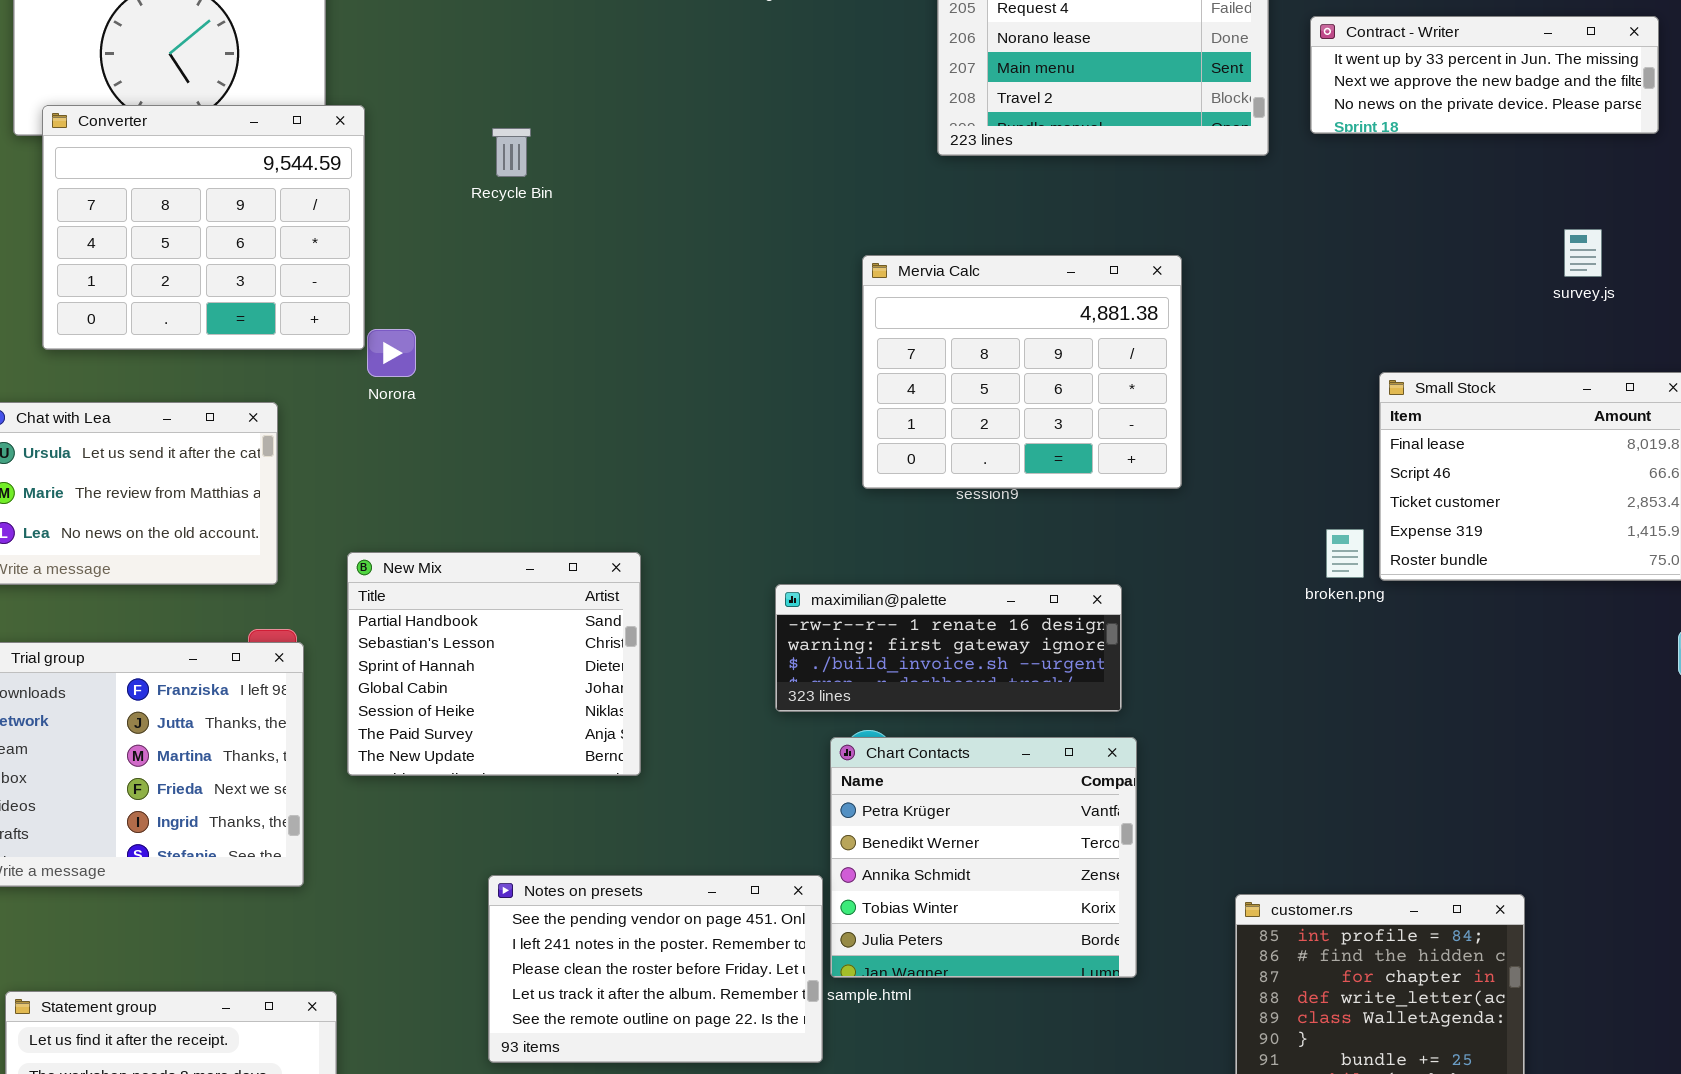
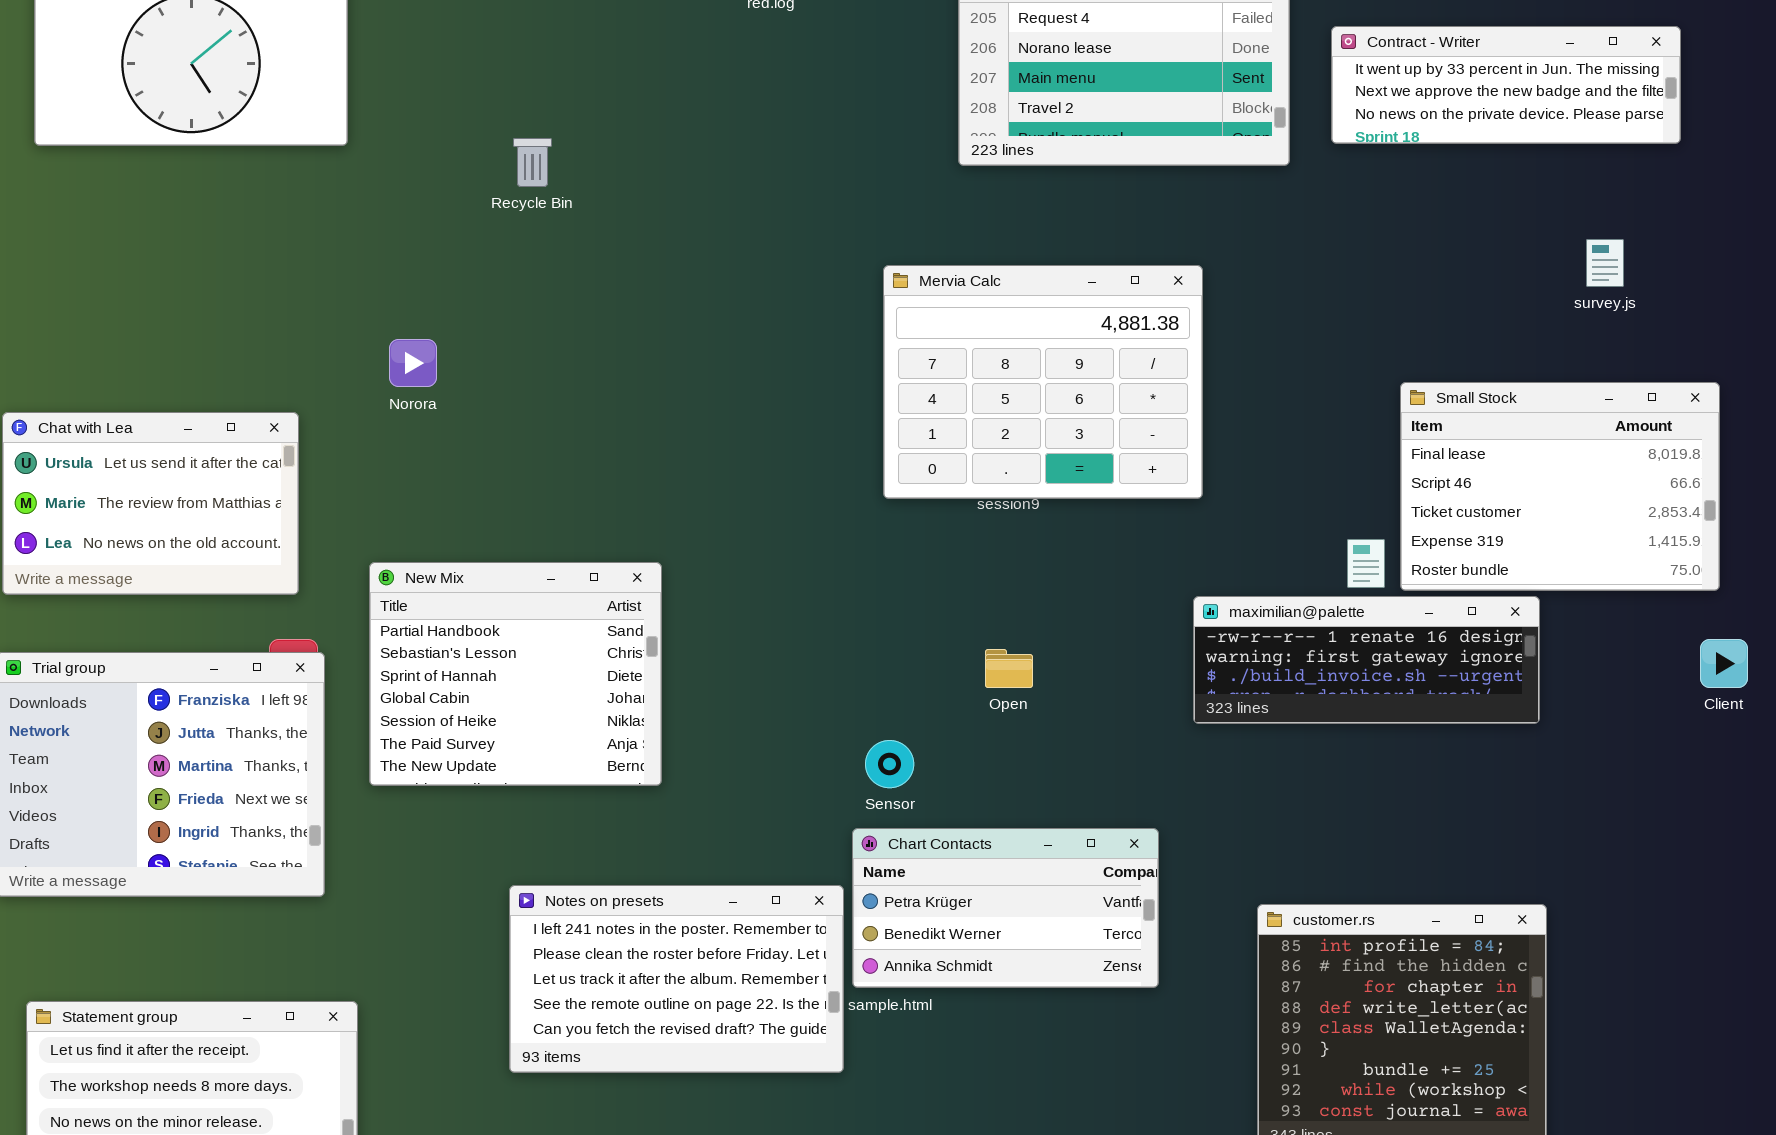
Converter: [42,105,365,350] -> none, closed
maximilian@palette: [775,584,1122,712] -> [1193,596,1540,724], moved
Chart Contacts: [830,737,1137,978] -> [852,828,1159,988], resized
Notes on presets: [488,875,823,1063] -> [509,885,844,1073], scrolled down 1 row

